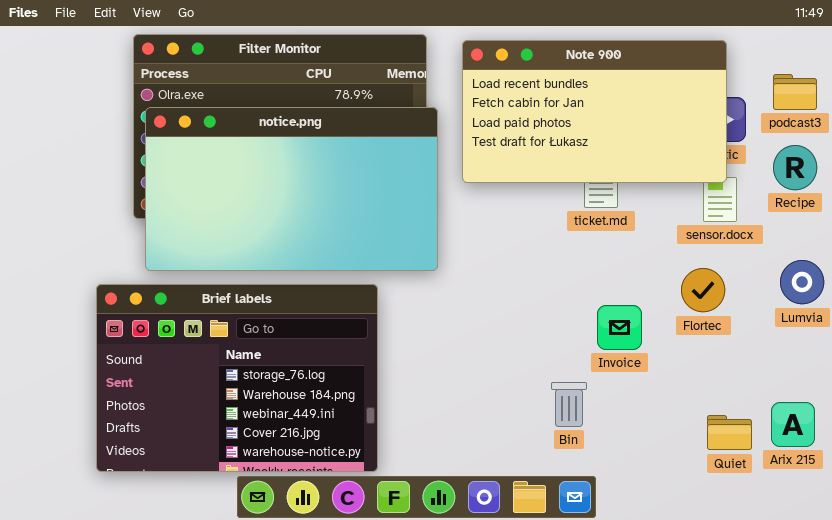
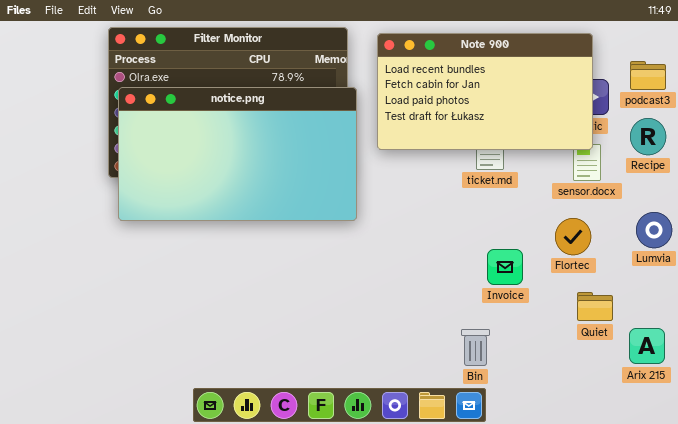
Brief labels: [96,284,378,472] -> none, closed
Bin: [551,382,587,427] -> [461,329,490,366], moved
Quiet: [707,415,752,450] -> [577,292,613,321], moved

